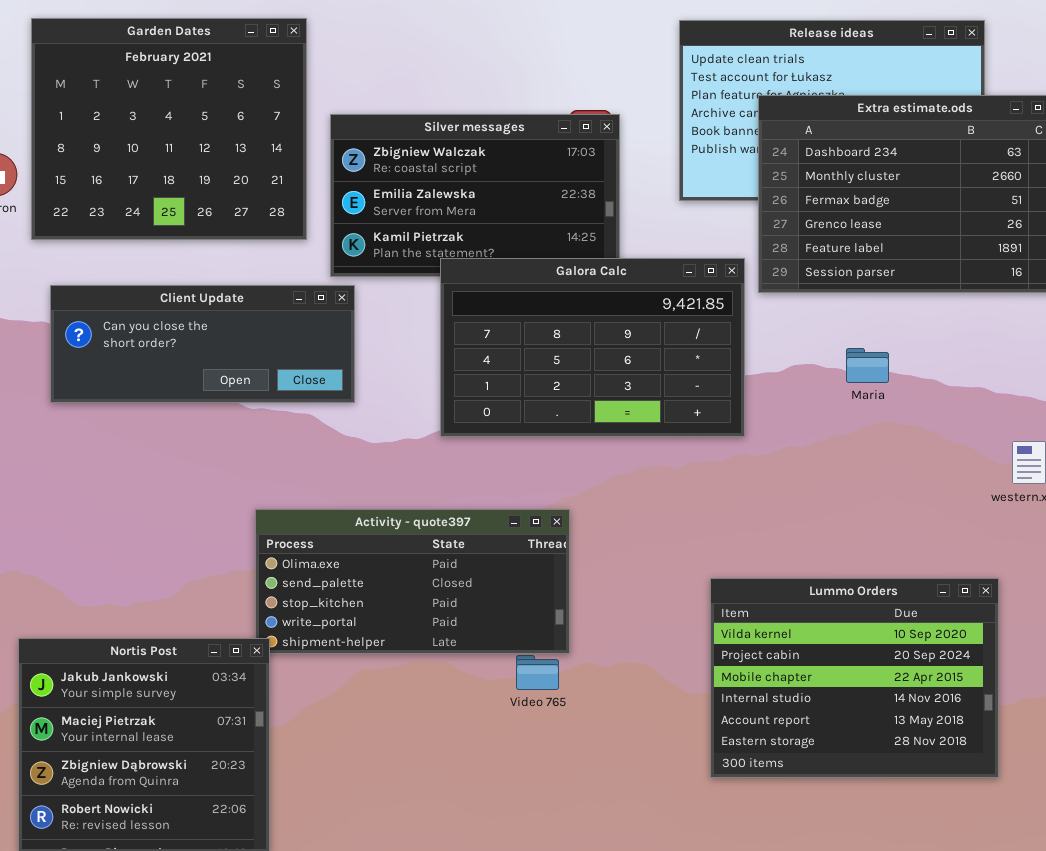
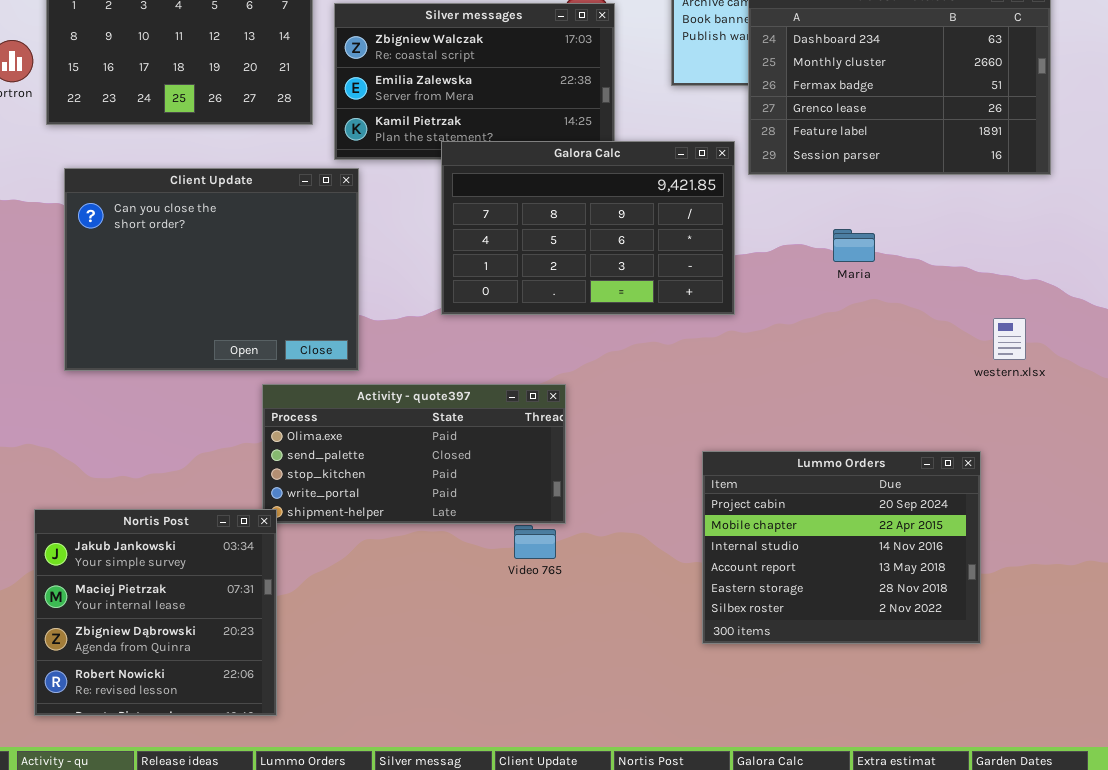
Client Update: [50,285,355,403] -> [64,168,359,371], resized
Lummo Orders: [710,578,999,778] -> [702,451,981,644], scrolled down 1 row

